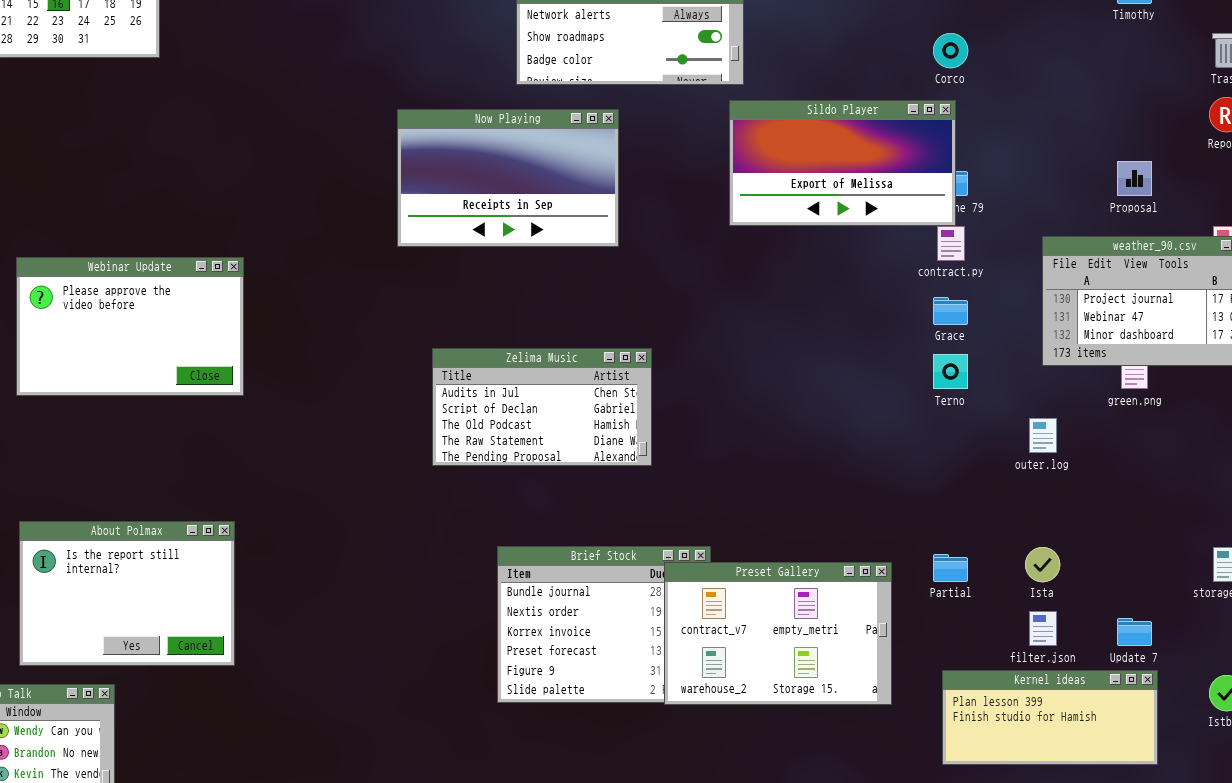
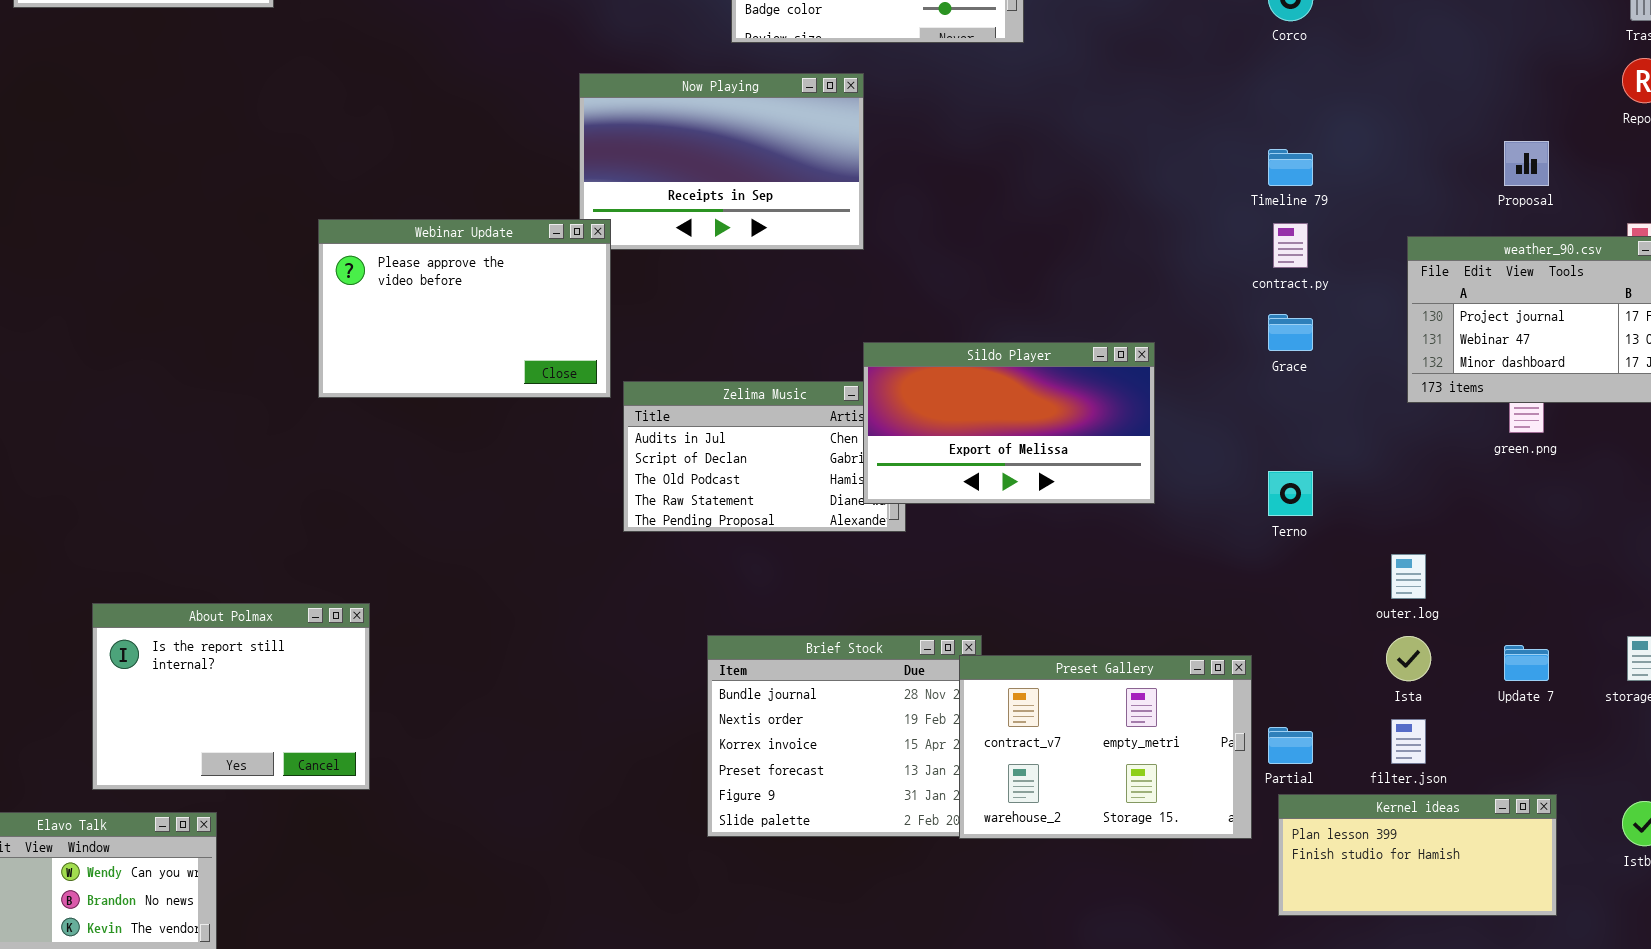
Sildo Player: [729,100,956,226] -> [863,342,1155,504], moved
Webinar Update: [16,257,244,396] -> [318,219,611,398], moved
Terno: [933,354,968,389] -> [1268,471,1313,516], moved
outer.log: [1029,418,1057,453] -> [1391,554,1426,599], moved
Partial: [933,554,968,582] -> [1268,727,1313,764], moved
Preset Gallery: [664,562,892,705] -> [959,655,1252,839], moved
Update 7: [1117,618,1152,646] -> [1504,645,1549,681], moved

